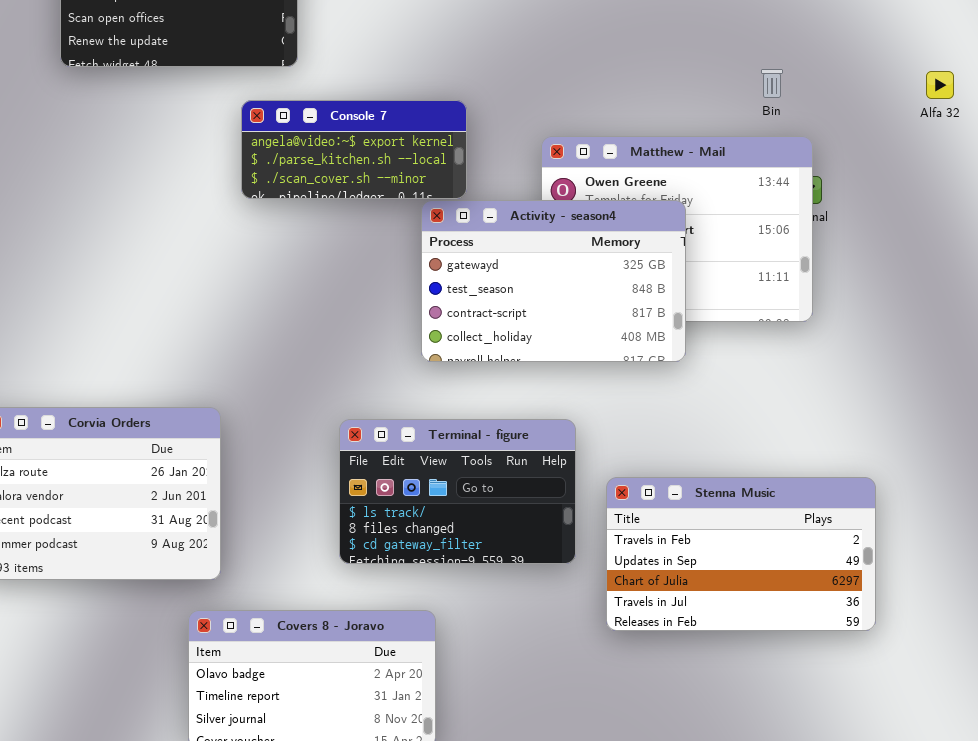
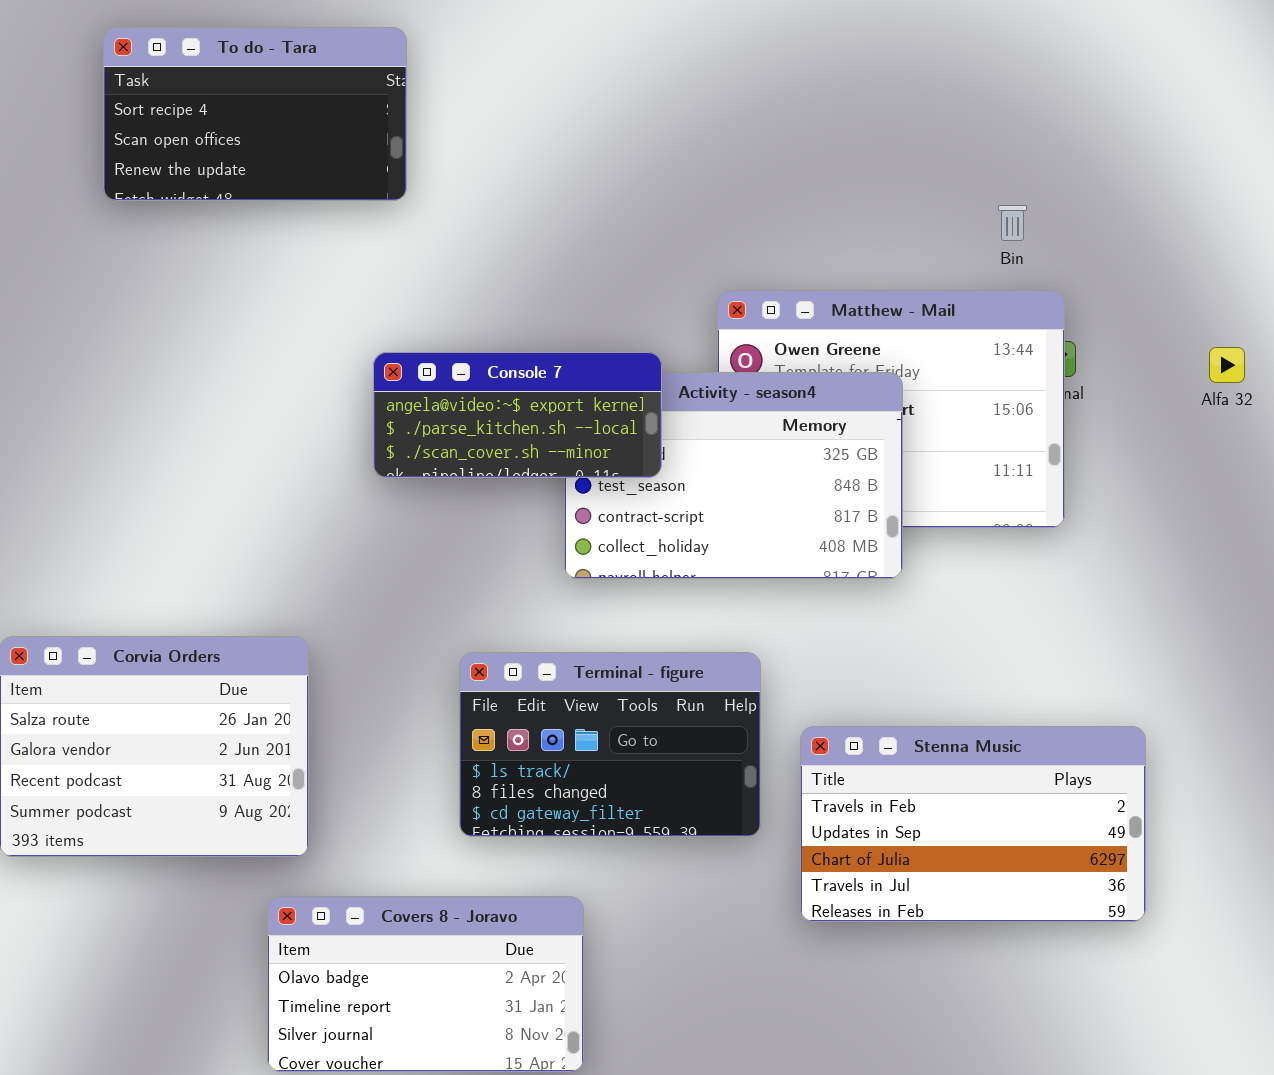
Alfa 32: [926,71,954,99] -> [1209,347,1245,383], moved
Console 7: [241,100,467,199] -> [373,352,662,478], moved

